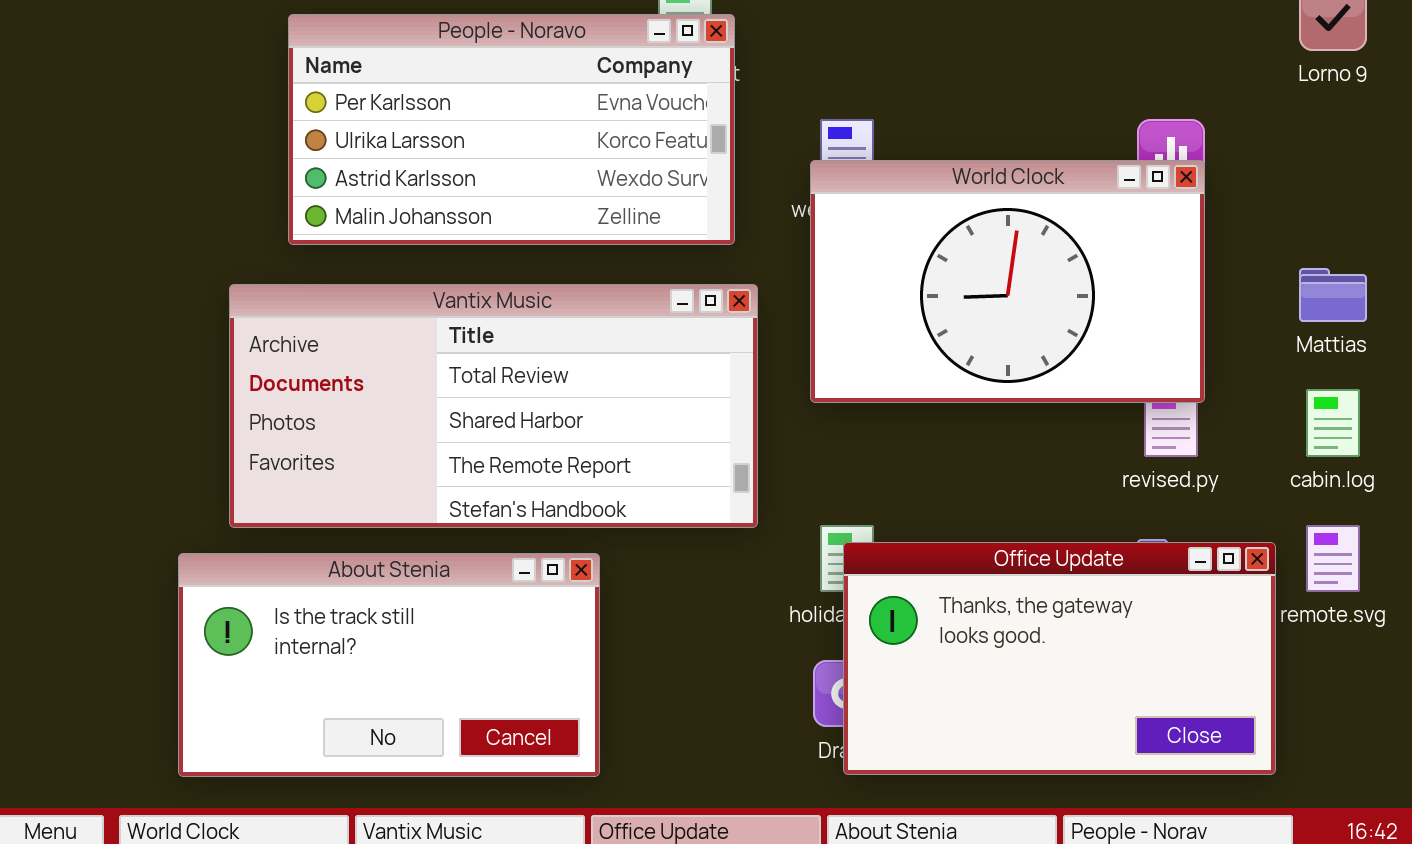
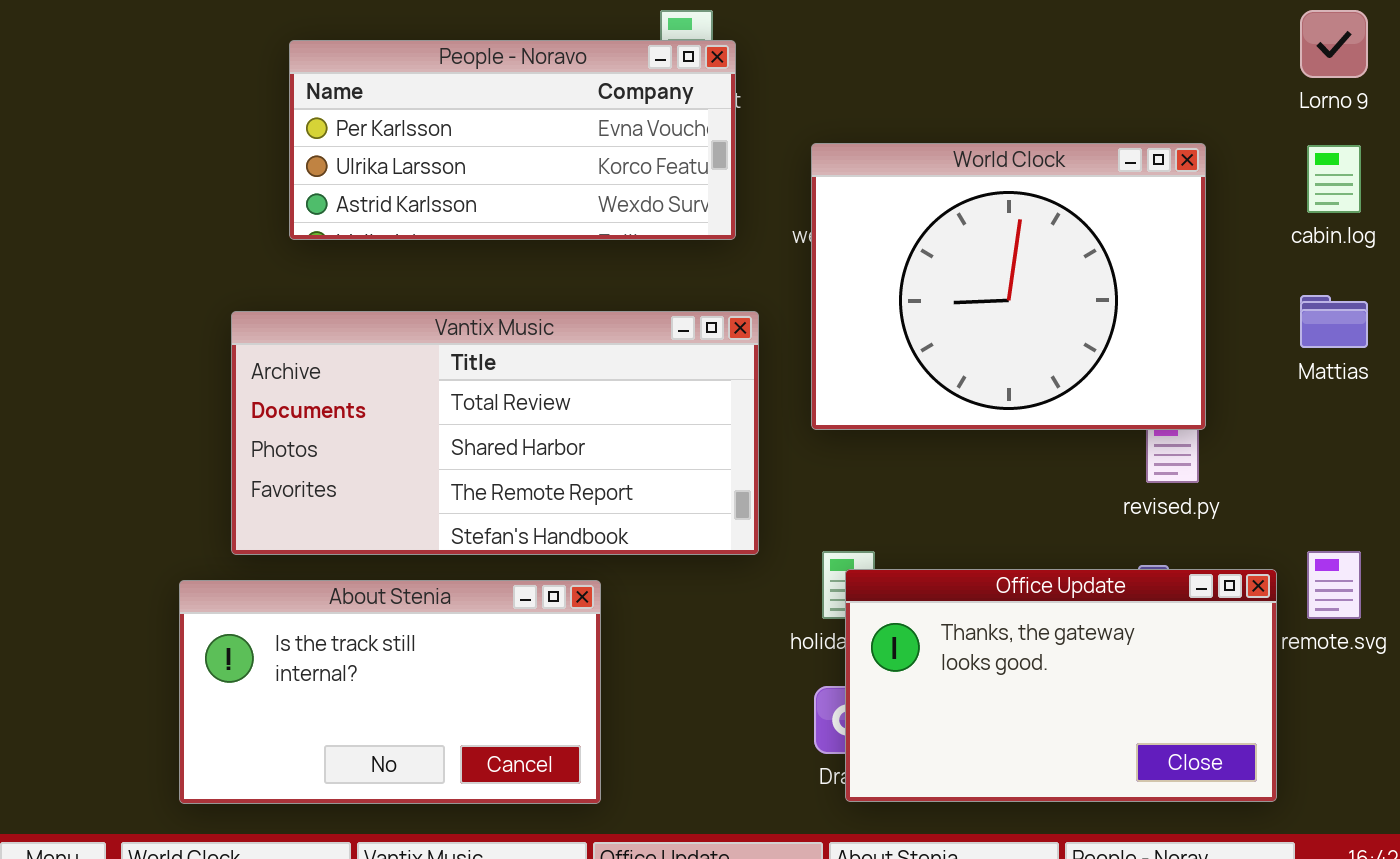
People - Noravo: [288,14,735,245] -> [289,40,736,240], resized
World Clock: [810,160,1205,403] -> [811,143,1206,430], resized
cabin.log: [1306,389,1360,457] -> [1307,145,1361,213], moved

